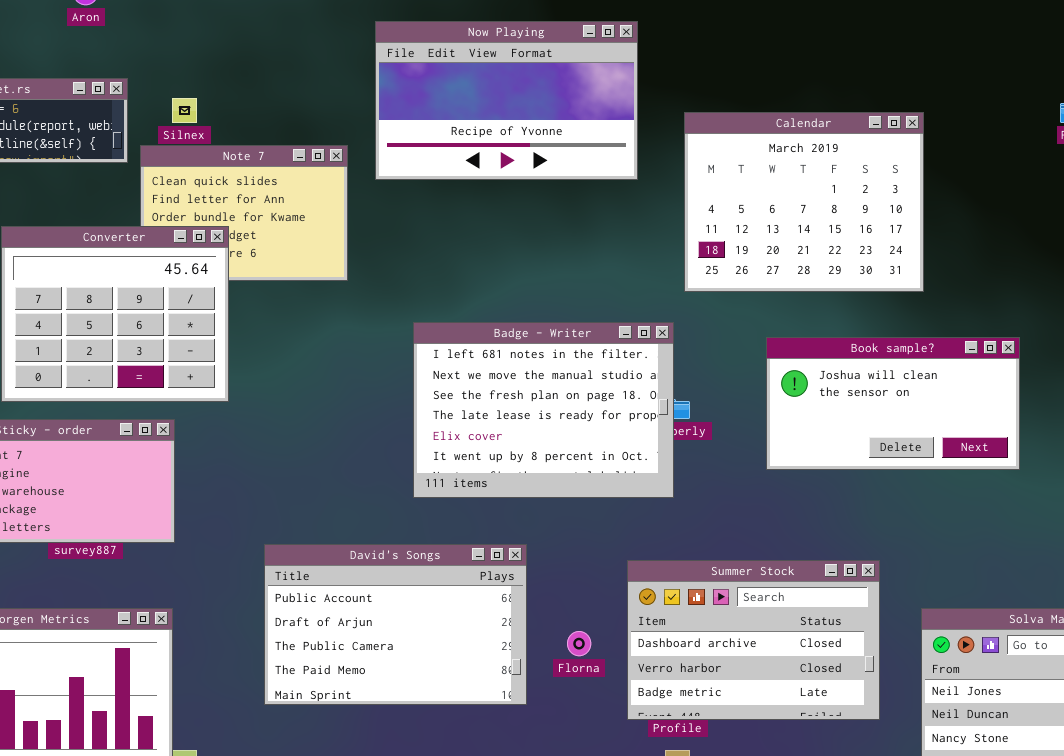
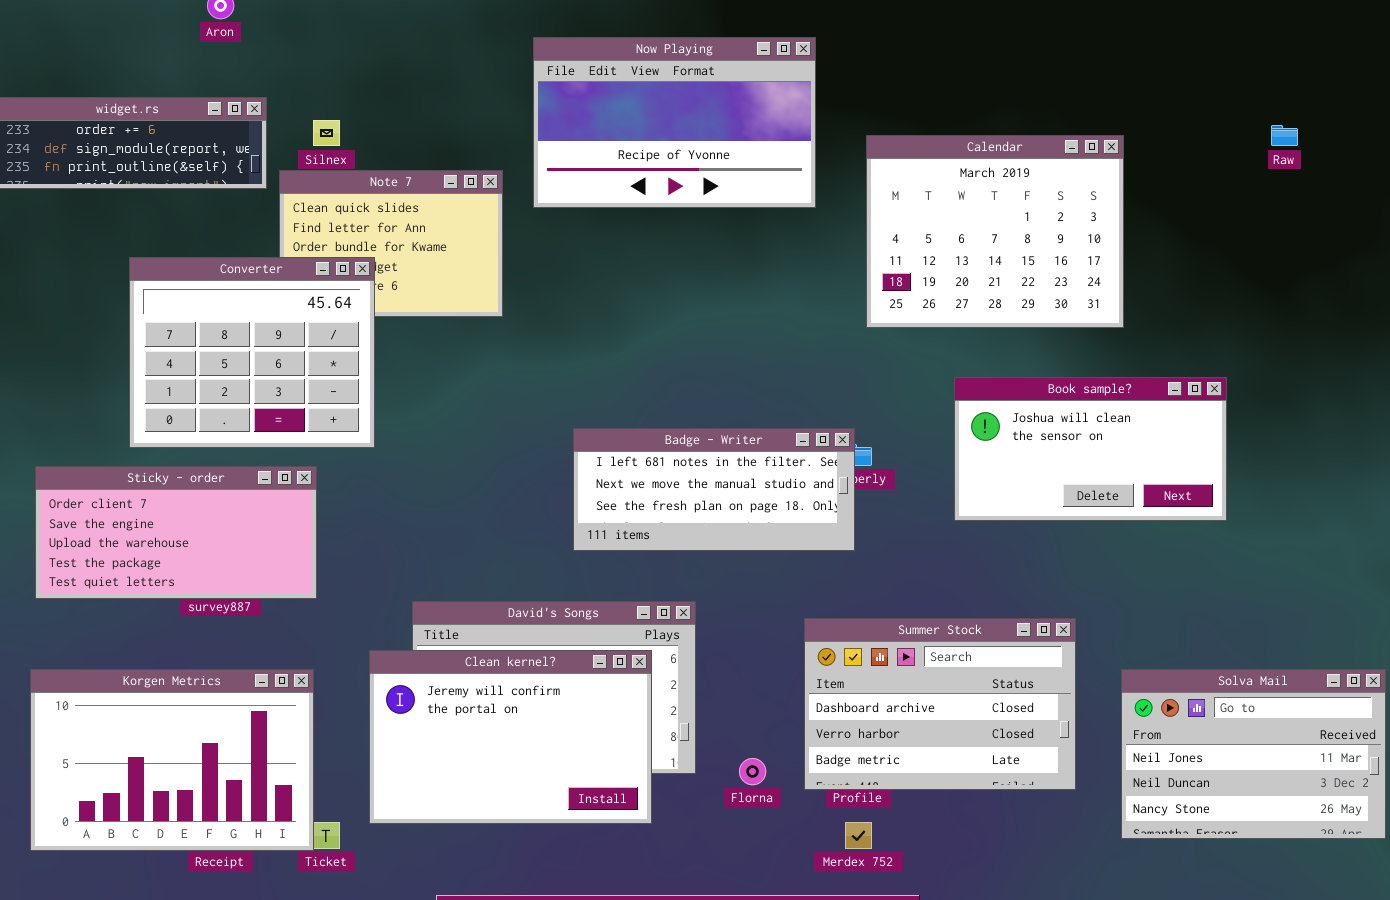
Badge - Writer: [413,322,674,498] -> [573,428,855,551], resized
Clean kernel?: none -> [369,650,652,824], opened
Florna: [567,631,591,656] -> [739,758,766,785], moved

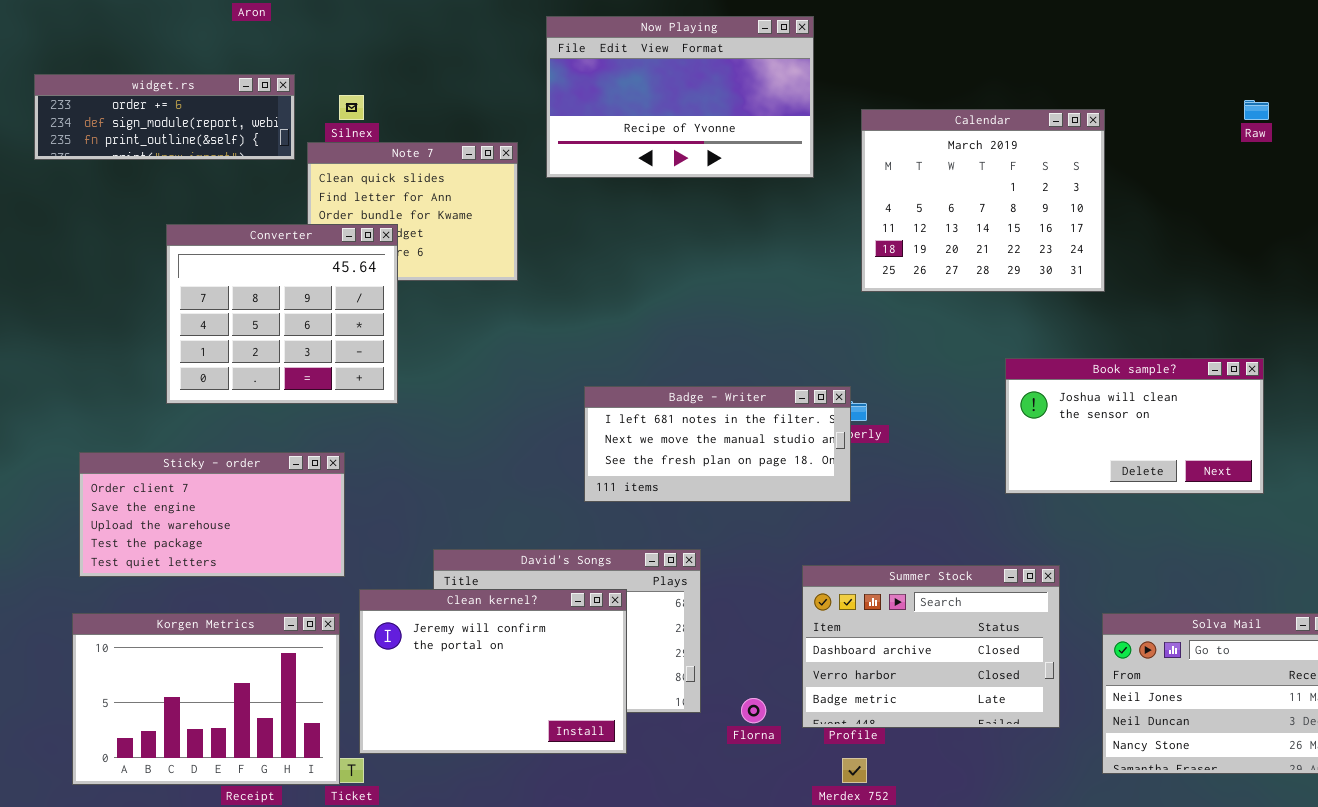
Book sample?: [954,377,1227,521] -> [1005,358,1264,494], moved
Sticky - order: [35,466,317,599] -> [79,452,345,577], moved
Clean kernel?: [369,650,652,824] -> [359,589,627,754], moved

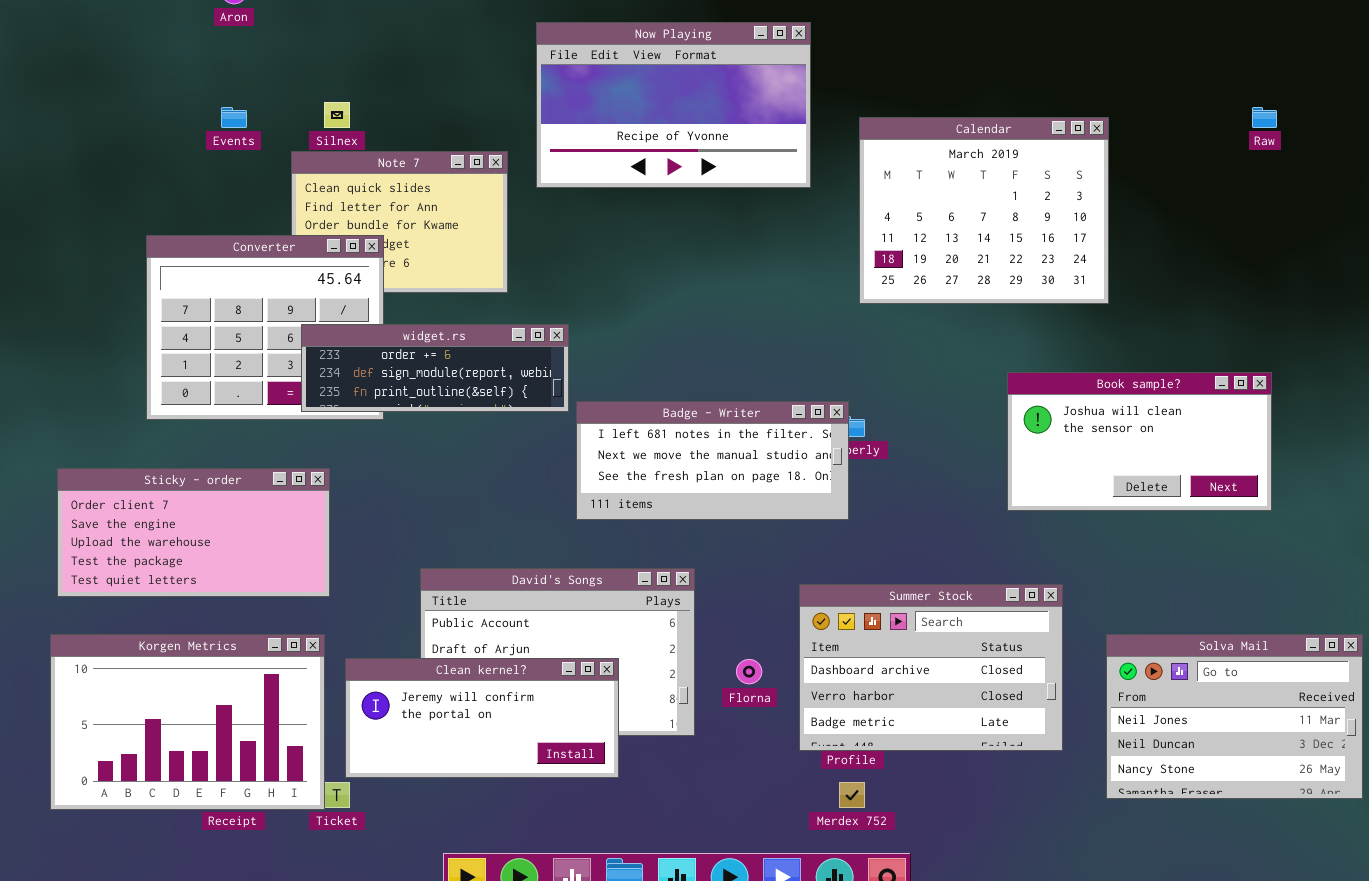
widget.rs: [34,74,295,160] -> [301,324,569,412], moved
Clean kernel?: [359,589,627,754] -> [345,658,619,778], resized
Florna: [741,698,766,723] -> [736,659,762,684], moved

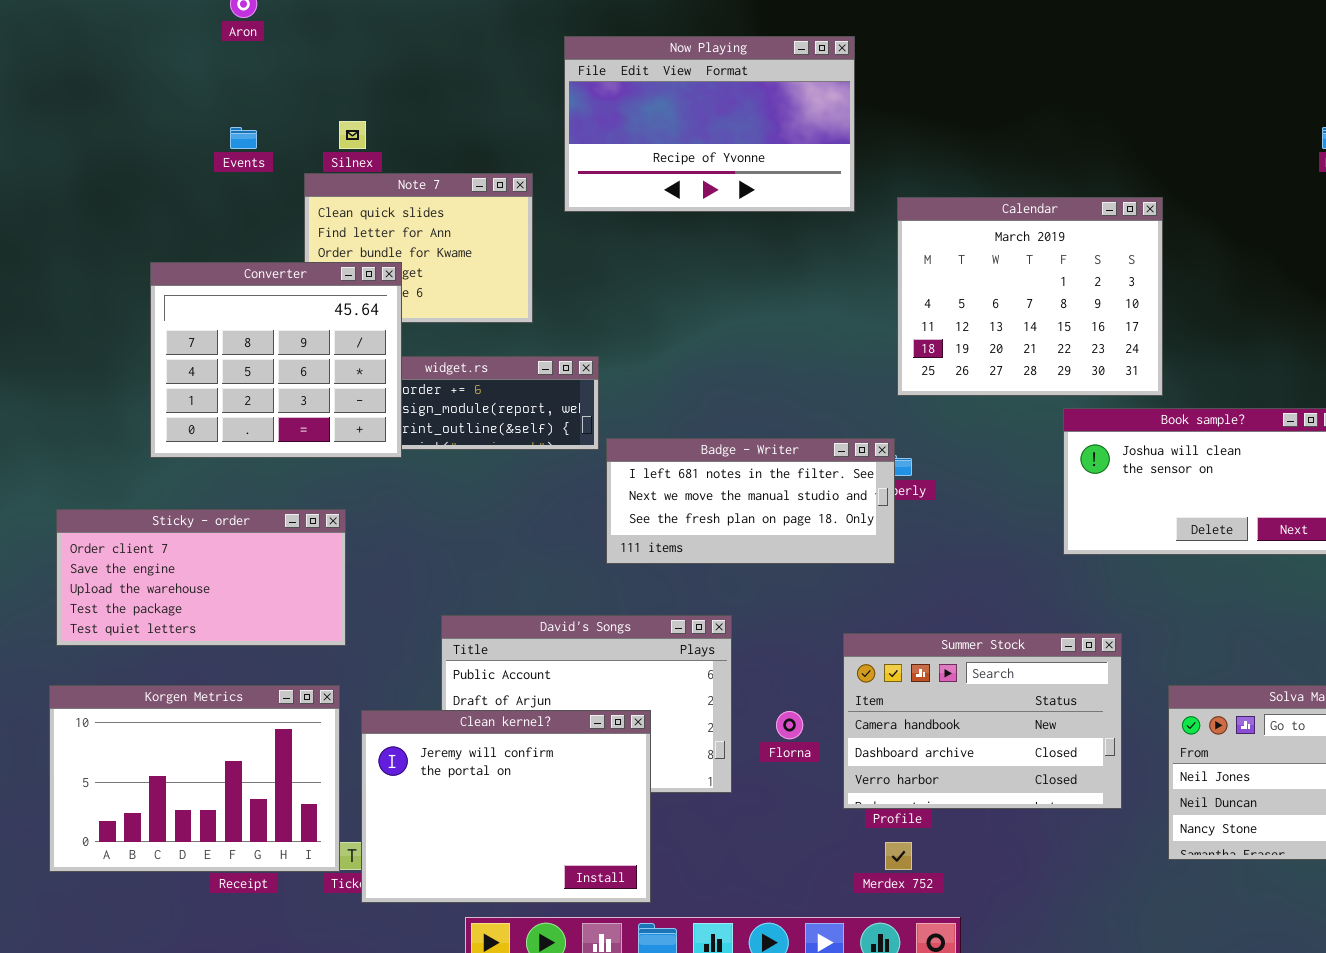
Calendar: [859,117,1109,304] -> [897,197,1163,396], moved
Converter: [146,235,384,420] -> [150,262,402,458], raised
Summer Stock: [799,584,1063,751] -> [843,633,1122,809], scrolled up 1 row
Clean kernel?: [345,658,619,778] -> [361,710,651,903], resized

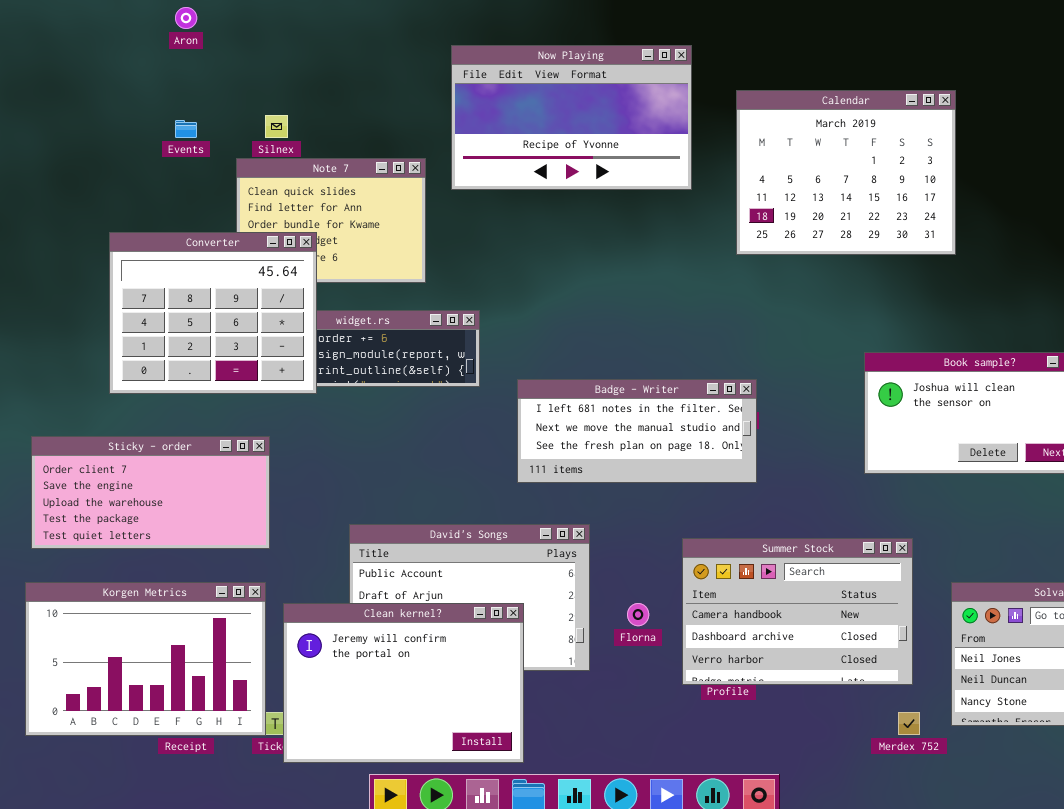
Calendar: [897,197,1163,396] -> [736,90,956,255], moved
Badge - Writer: [606,438,895,564] -> [517,379,757,483], moved
Merdex 752: [885,842,912,870] -> [898,712,920,735], moved

